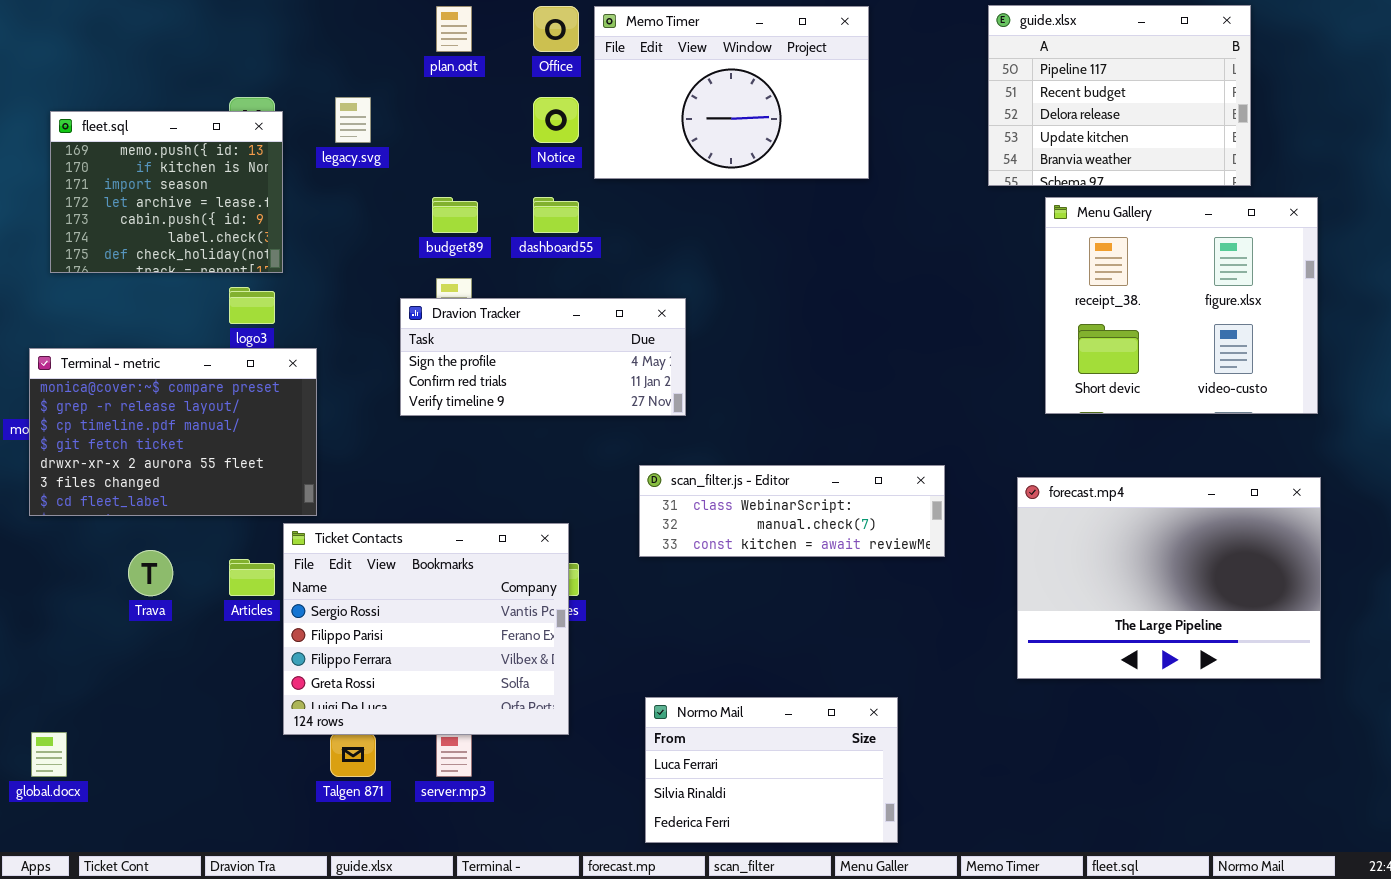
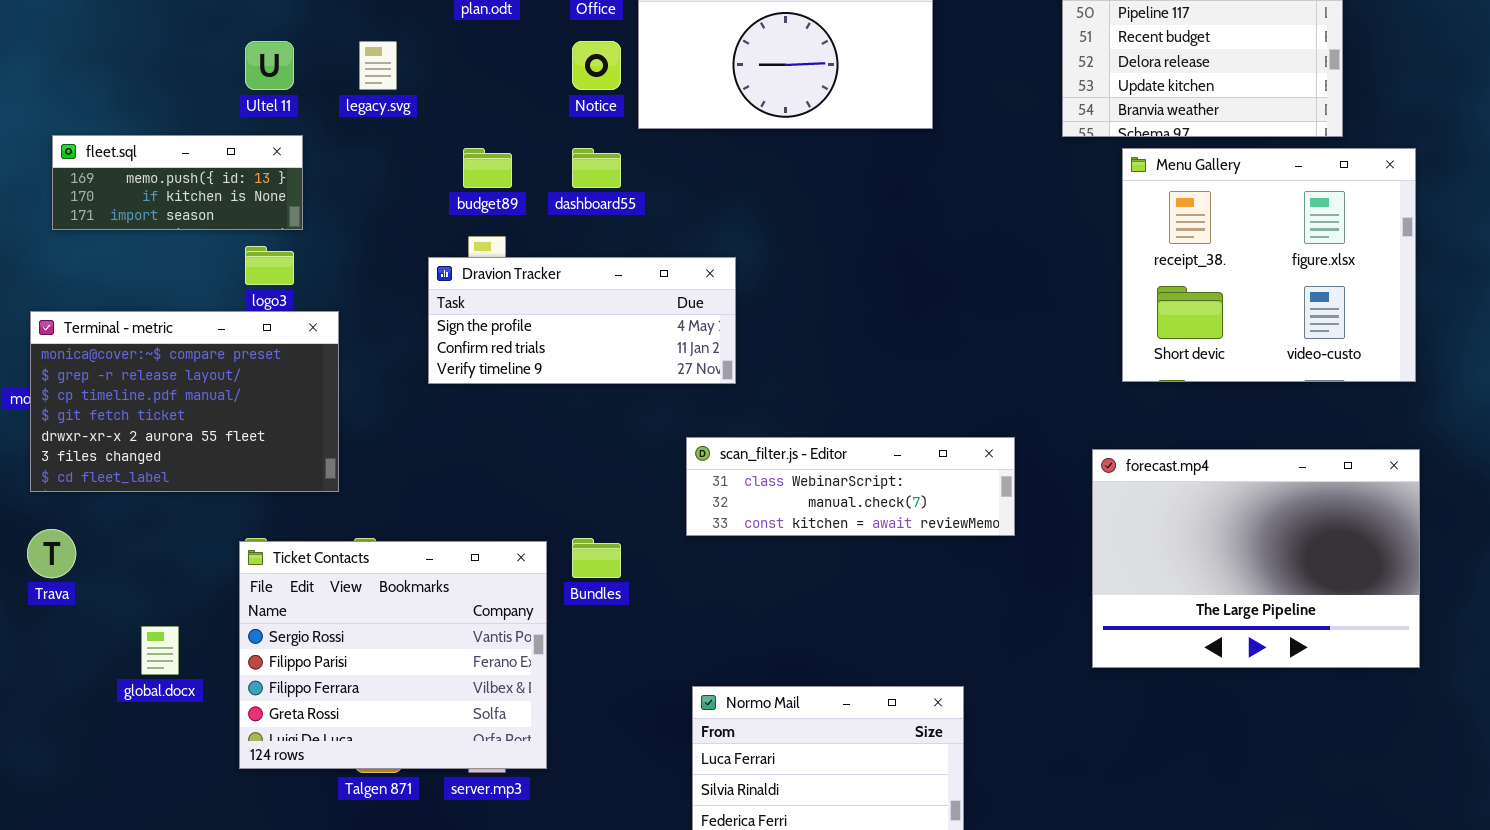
fleet.sql: [50,111,283,273] -> [52,135,303,230], resized
Ticket Contacts: [283,523,569,735] -> [239,541,547,769], moved
Trava: [128,550,173,596] -> [27,529,76,578], moved
global.docx: [31,732,67,777] -> [141,626,179,675], moved

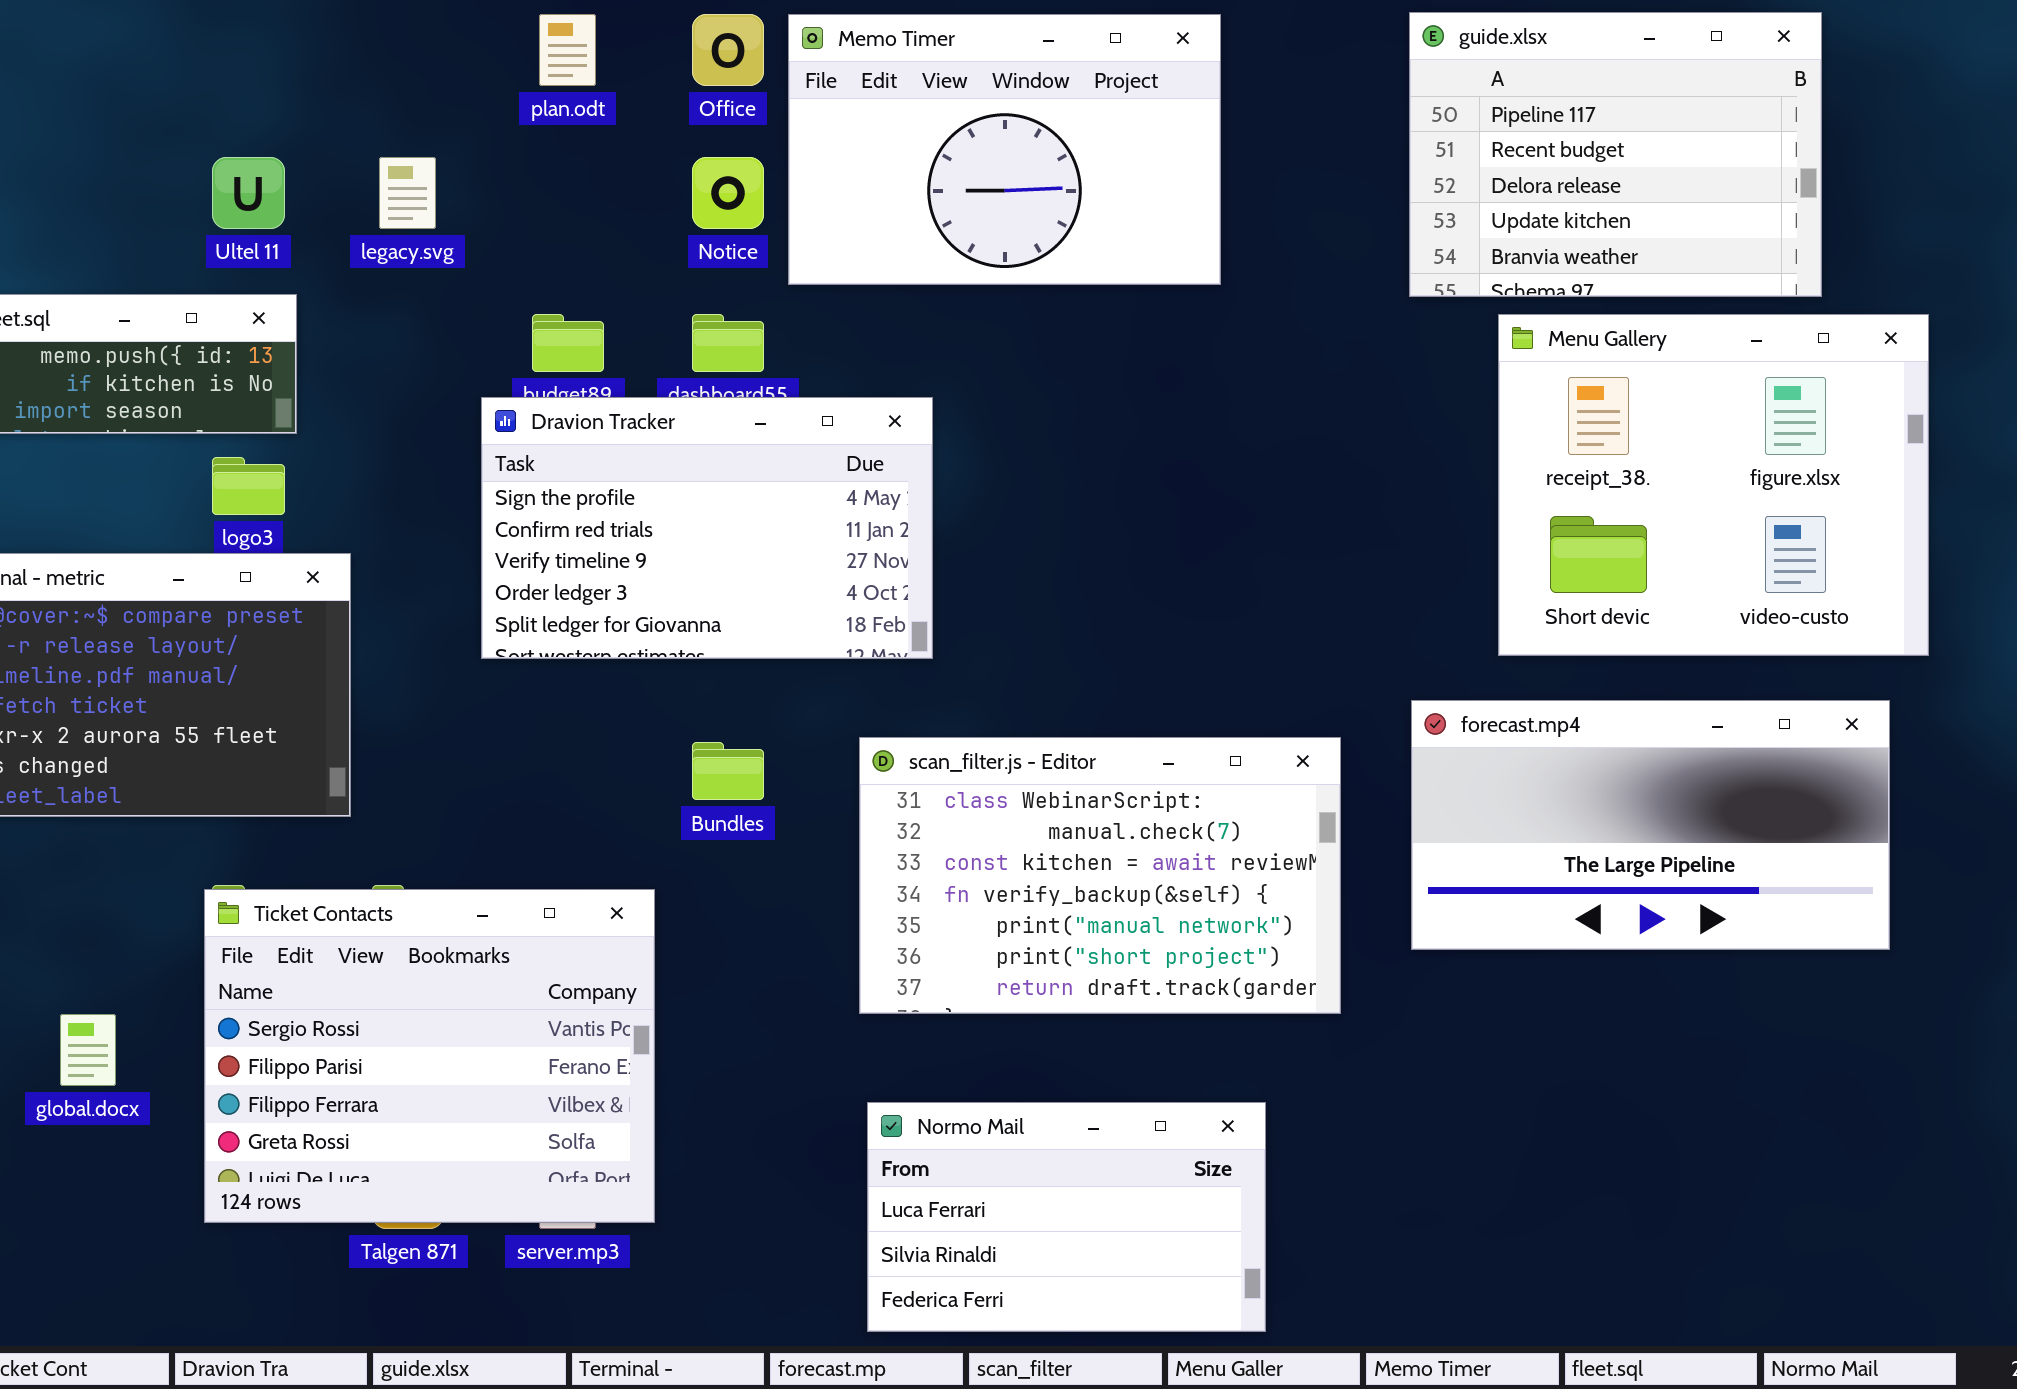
Dravion Tracker: [428,257,736,384] -> [481,397,933,659], resized
scan_filter.js - Editor: [686,437,1015,536] -> [859,737,1341,1014], resized
forecast.mp4: [1092,449,1420,668] -> [1411,700,1890,950], moved, resized
Bundles: [572,538,621,578] -> [692,742,764,800], moved

